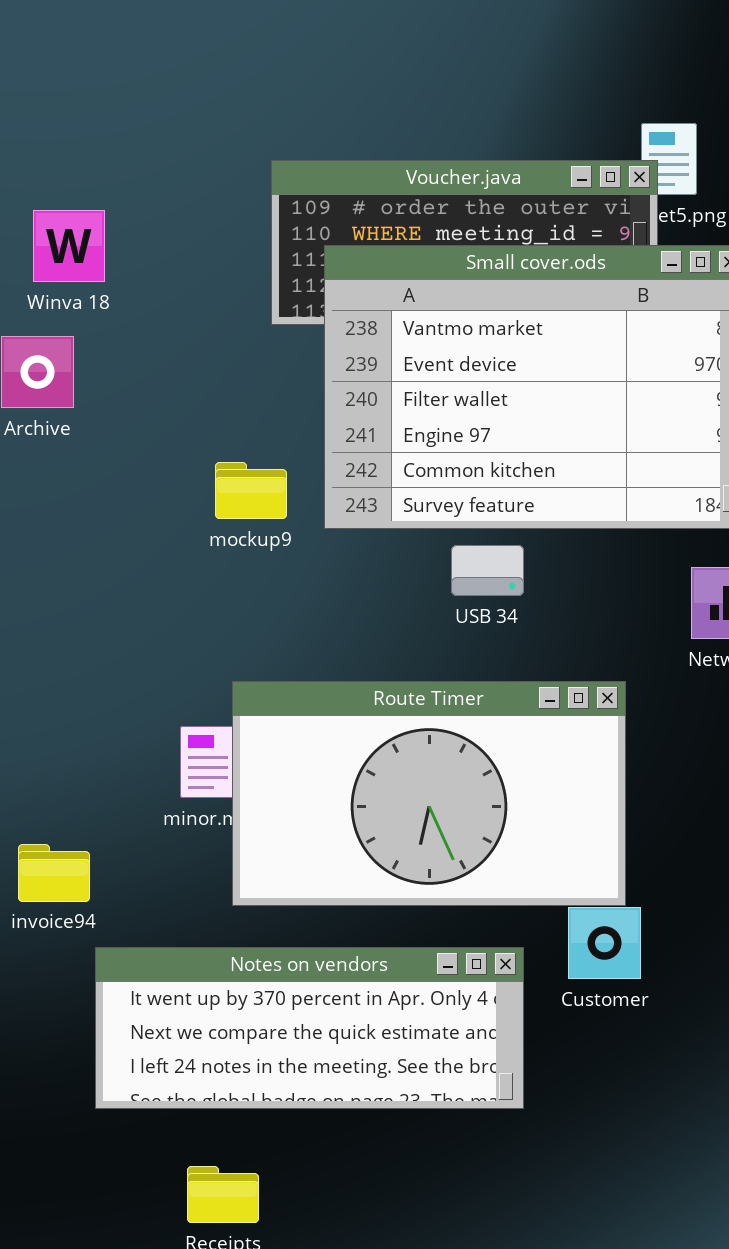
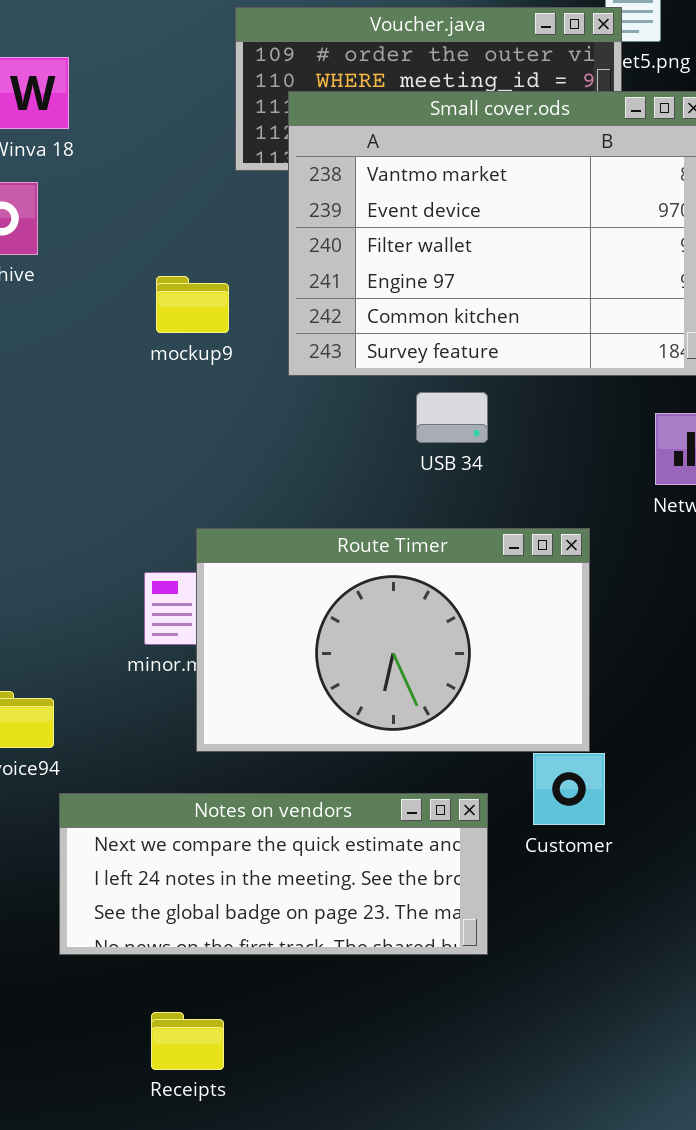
mockup9: [215,462,287,519] -> [156,276,229,333], moved
Notes on vendors: [95,947,524,1109] -> [59,793,488,955], scrolled down 1 row

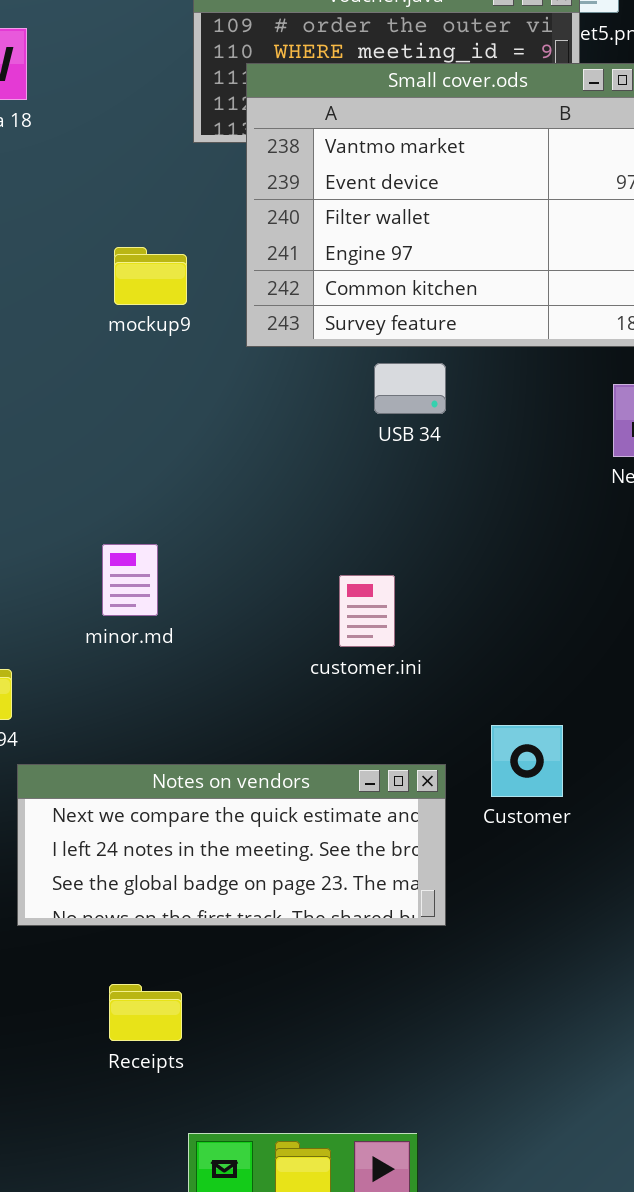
Route Timer: [196,528,590,752] -> none, closed

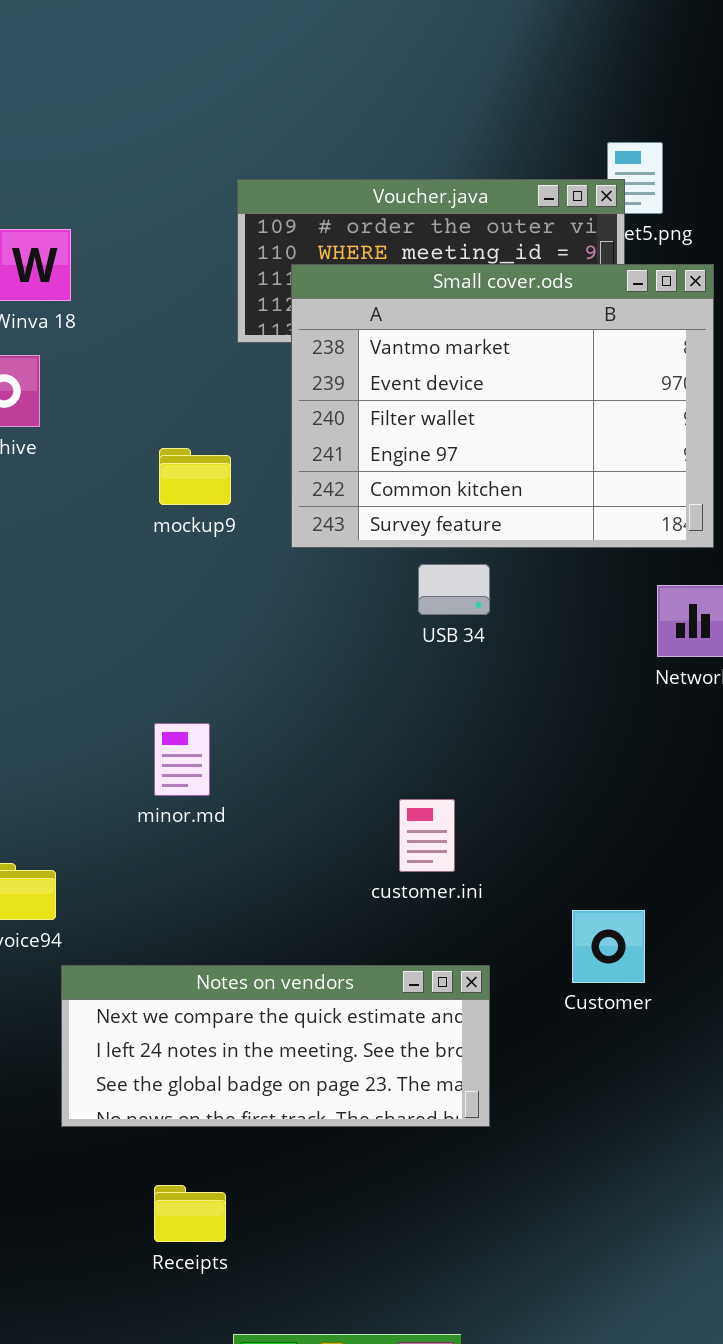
minor.md: [102,544,158,616] -> [154,723,210,796], moved
customer.ini: [339,575,395,647] -> [399,799,455,872], moved
Customer: [491,725,563,797] -> [572,910,645,983], moved

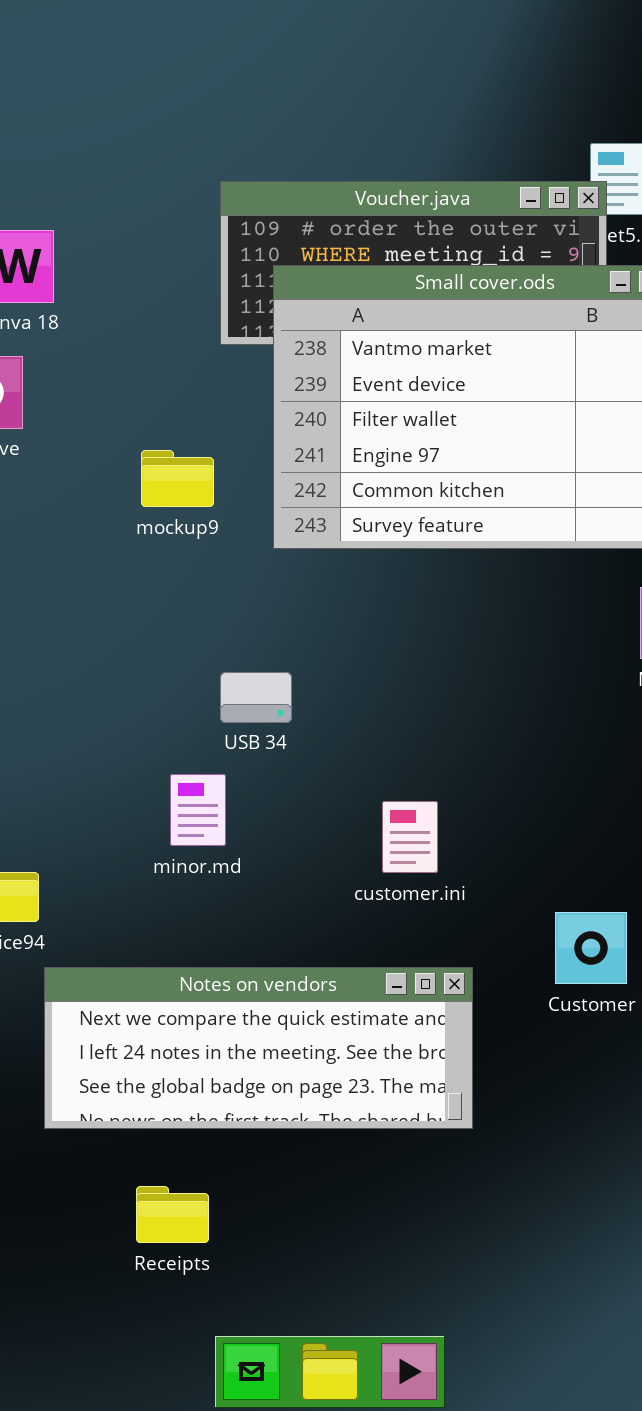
USB 34: [418,564,490,615] -> [220,672,292,723], moved
minor.md: [154,723,210,796] -> [170,774,226,846], moved

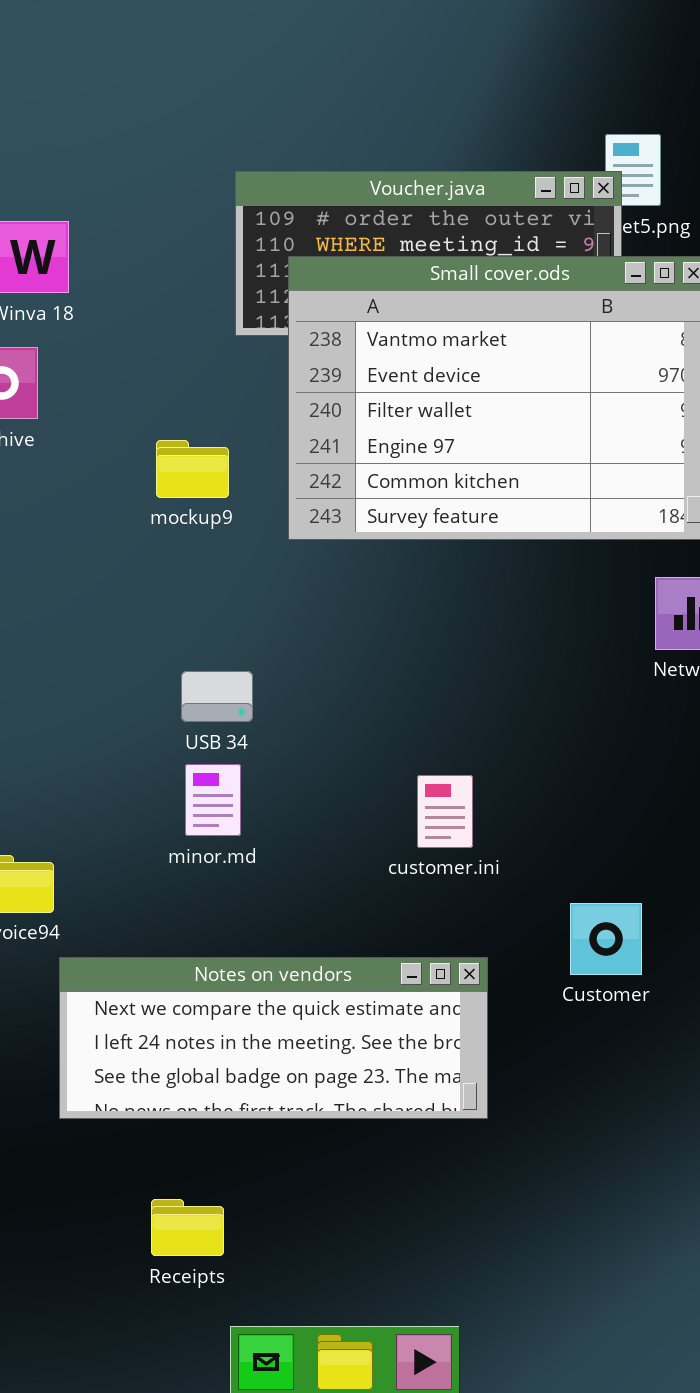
USB 34: [220,672,292,723] -> [181,671,253,722], moved
customer.ini: [382,801,438,873] -> [417,775,473,848], moved
Receipts: [136,1186,209,1243] -> [151,1199,224,1256], moved

